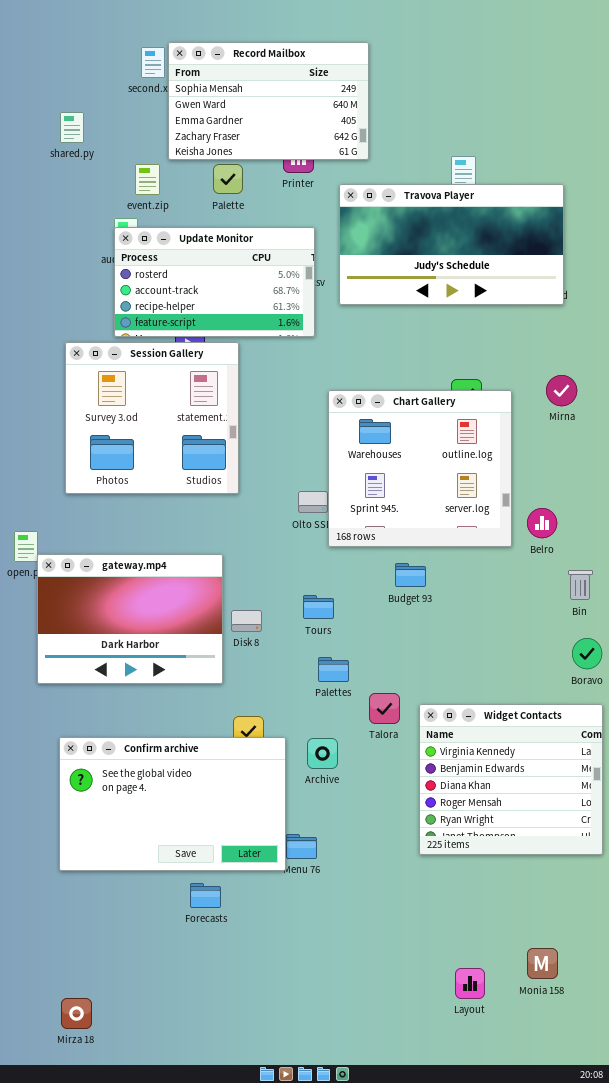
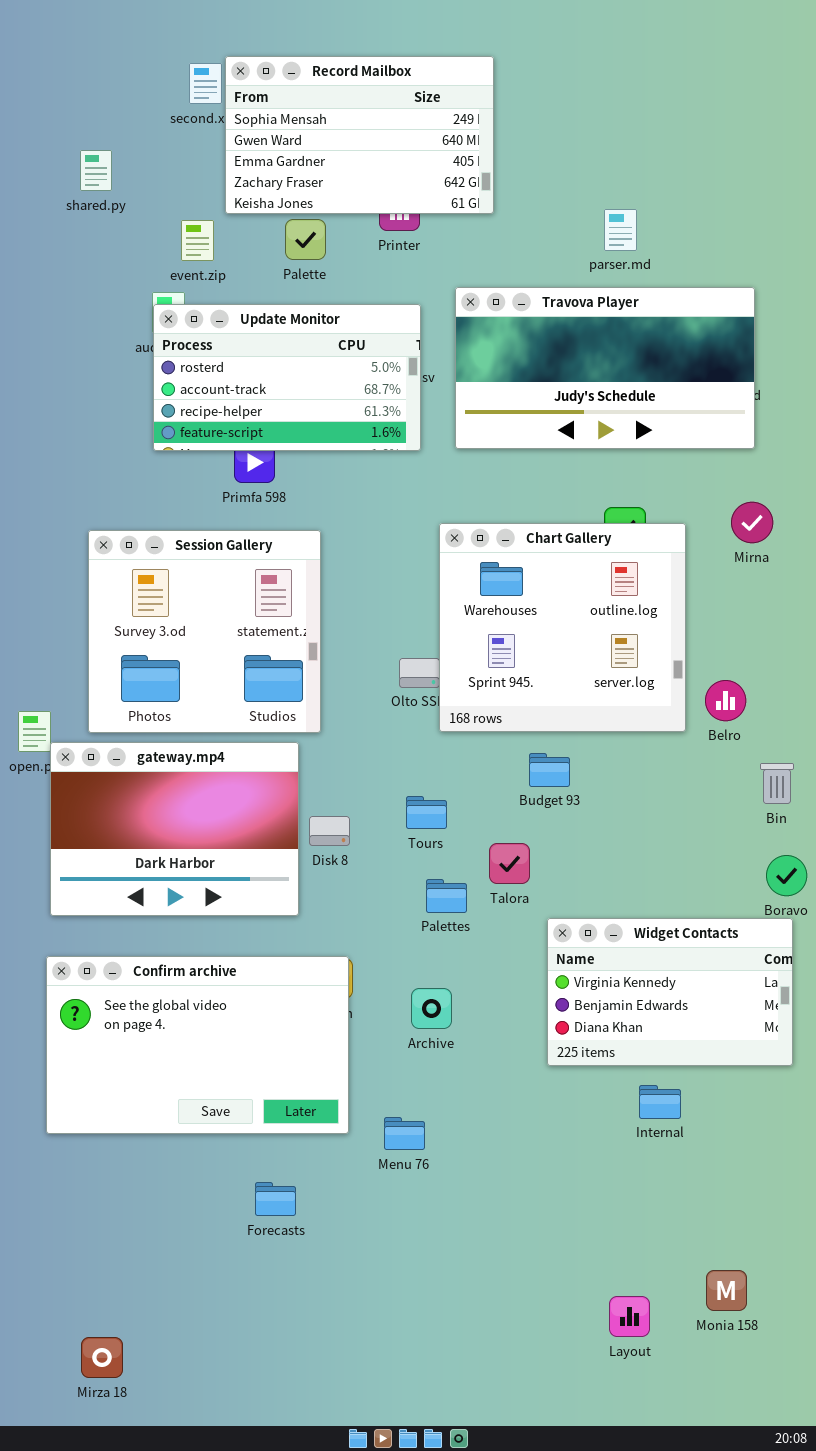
Travova Player: [339,184,564,305] -> [455,287,755,449], moved
Session Gallery: [65,342,239,494] -> [88,530,321,733], moved
Talora: [369,693,400,724] -> [489,843,530,884], moved
Widget Contacts: [419,704,603,855] -> [547,918,793,1066], moved, resized
Confirm archive: [59,737,286,871] -> [46,956,349,1134], moved

